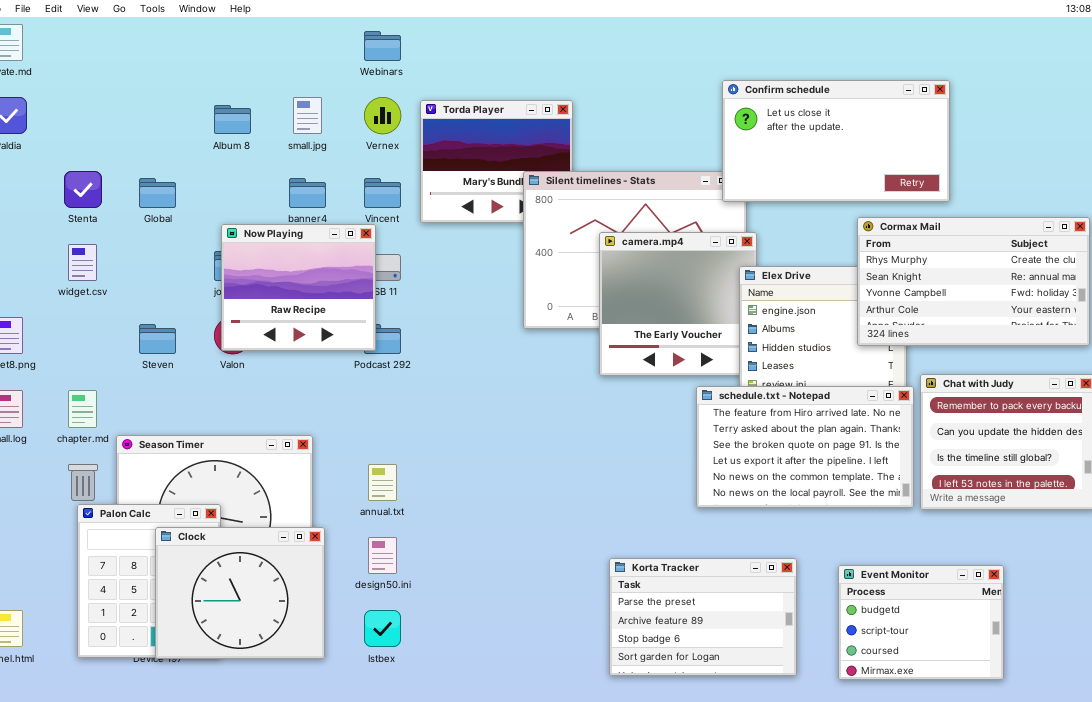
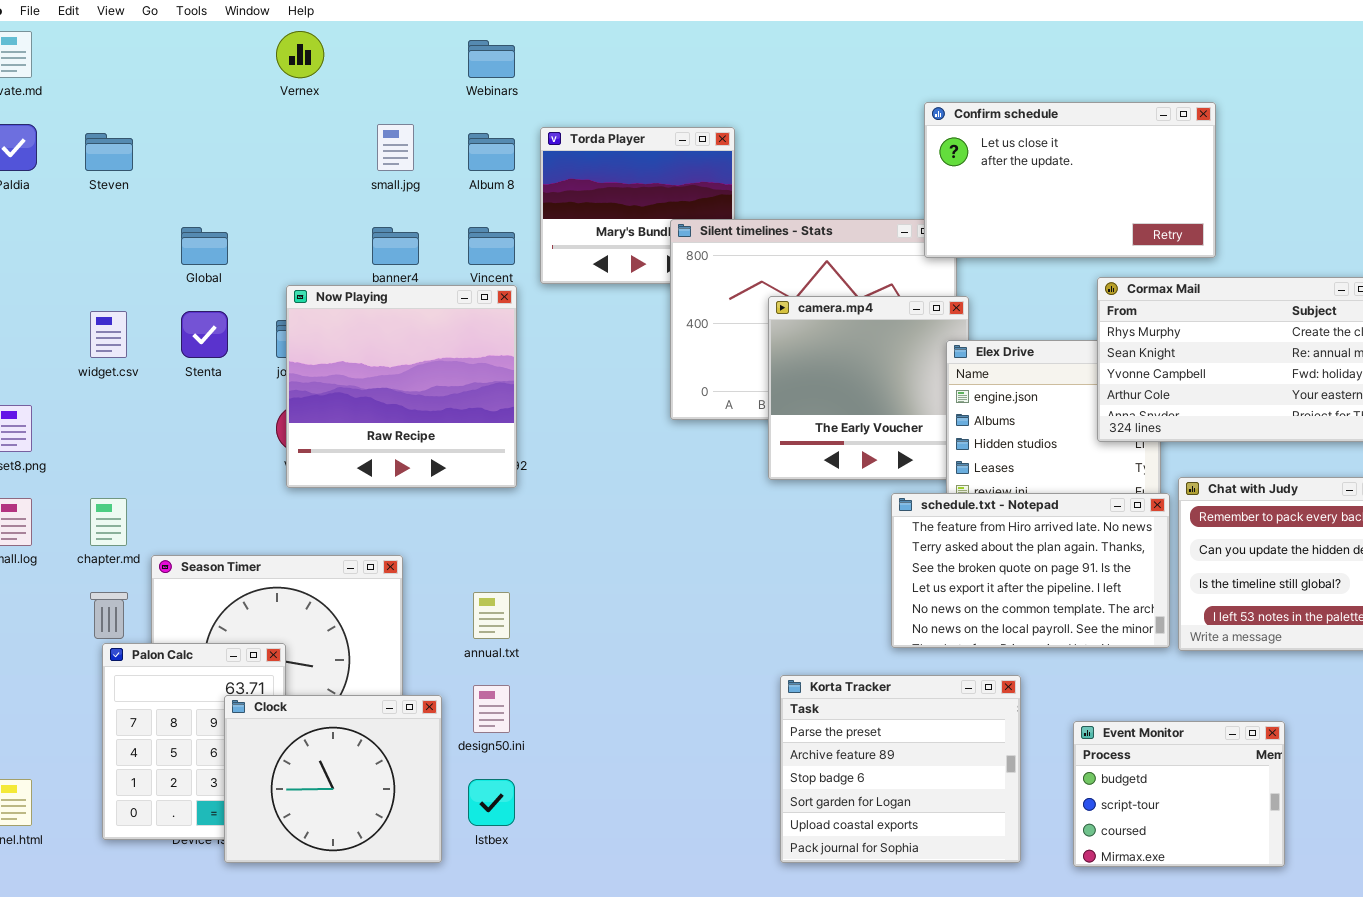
Vernex: [364,97,401,134] -> [276,31,324,78], moved
Album 8: [214,105,251,134] -> [468,133,515,171], moved
Stenta: [64,171,102,208] -> [181,311,228,358], moved
Now Playing: [221,224,376,351] -> [286,285,517,488], resized
Steven: [139,324,176,354] -> [85,133,133,171], moved
Clock: [155,527,325,659] -> [224,695,442,863], moved
Korta Tracker: [609,558,797,676] -> [780,675,1021,863], resized

